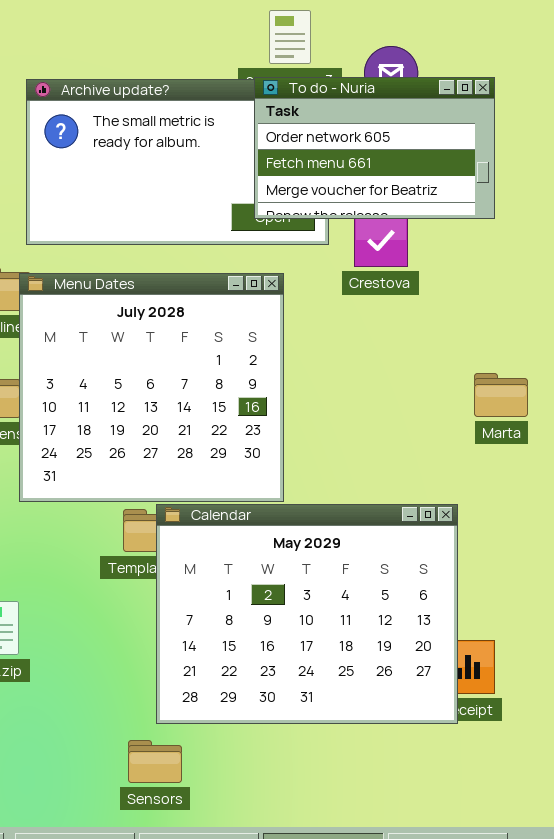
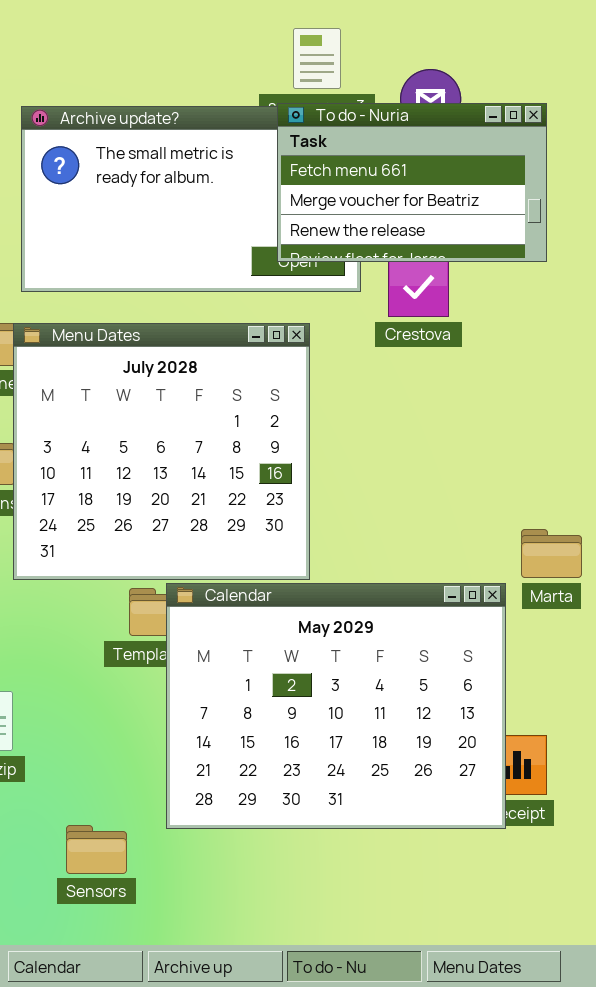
To do - Nuria: [254,77,495,219] -> [277,103,547,262], scrolled down 1 row
Marta: [474,373,528,417] -> [521,529,582,578], moved
Sensors: [128,740,182,783] -> [66,825,127,874], moved

